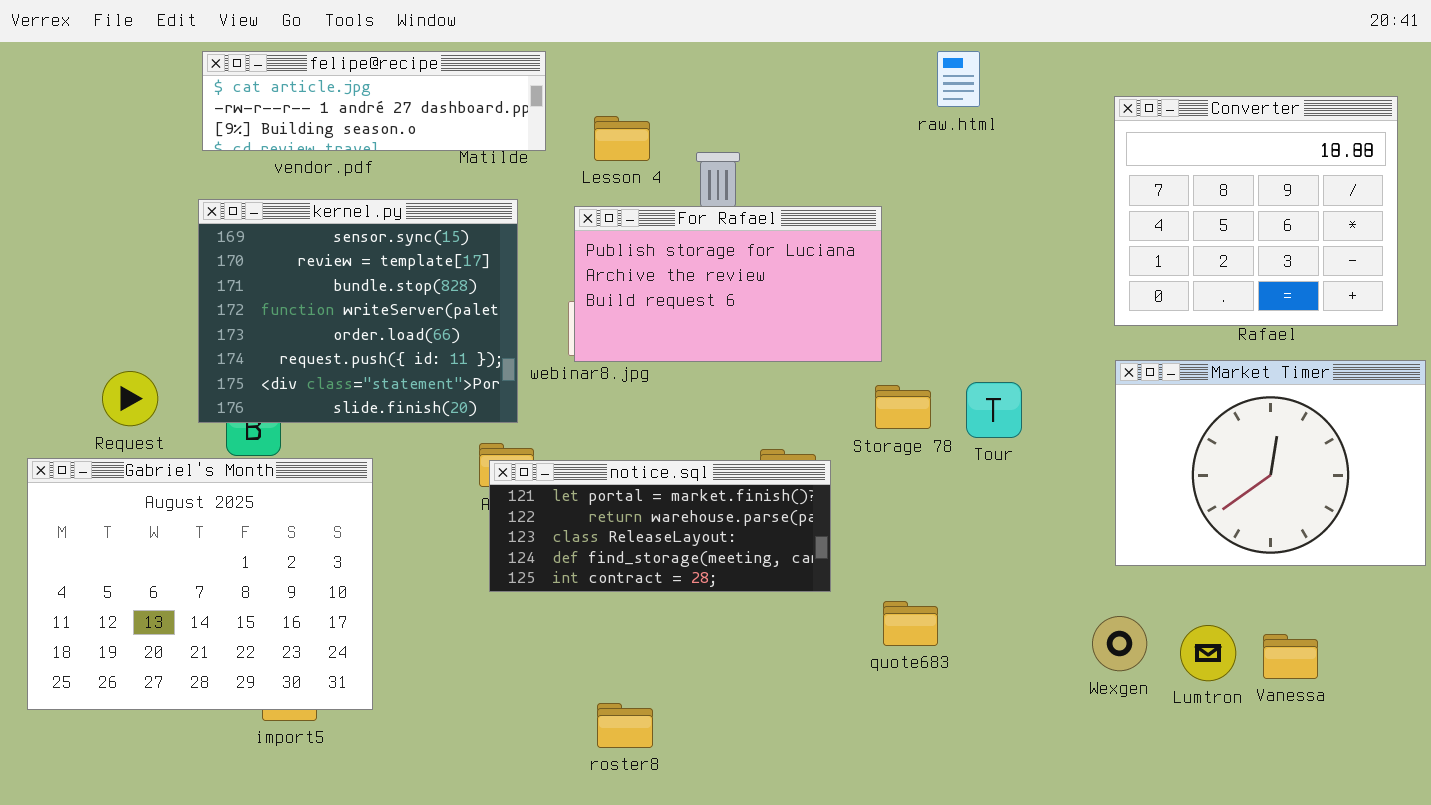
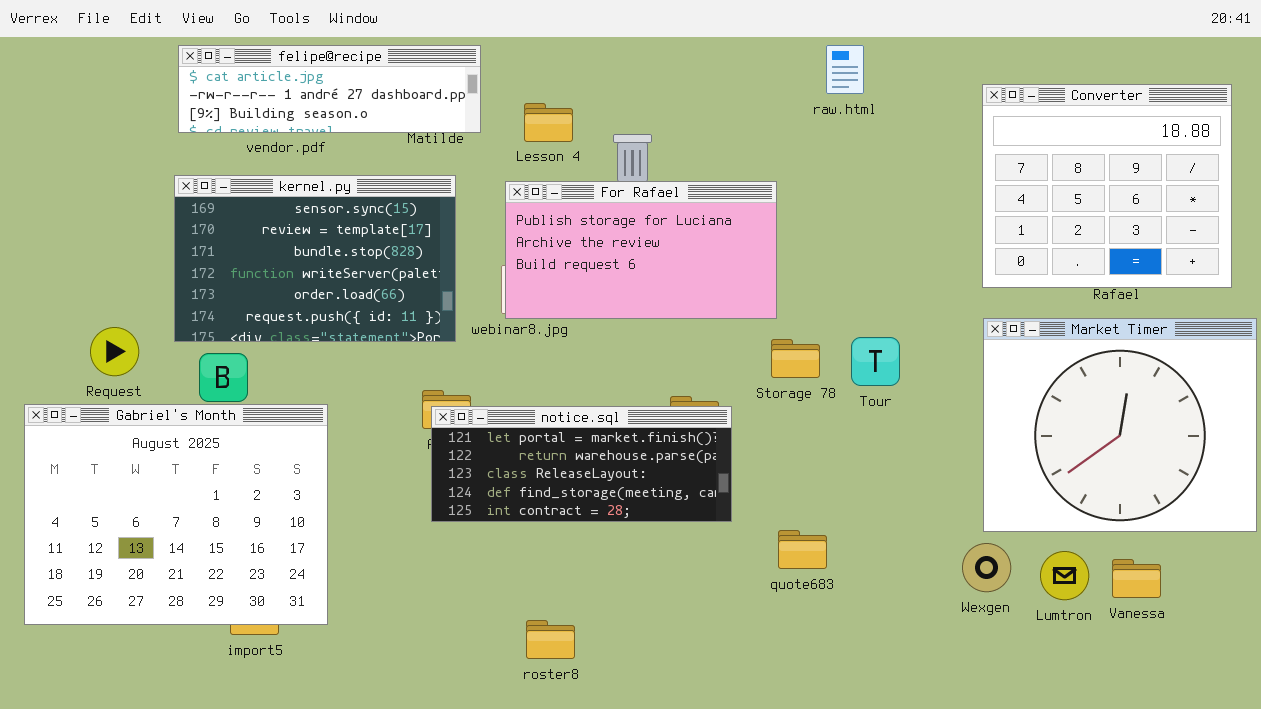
kernel.py: [198,199,518,423] -> [174,175,456,342], resized
Market Timer: [1115,360,1426,566] -> [983,318,1257,532], resized

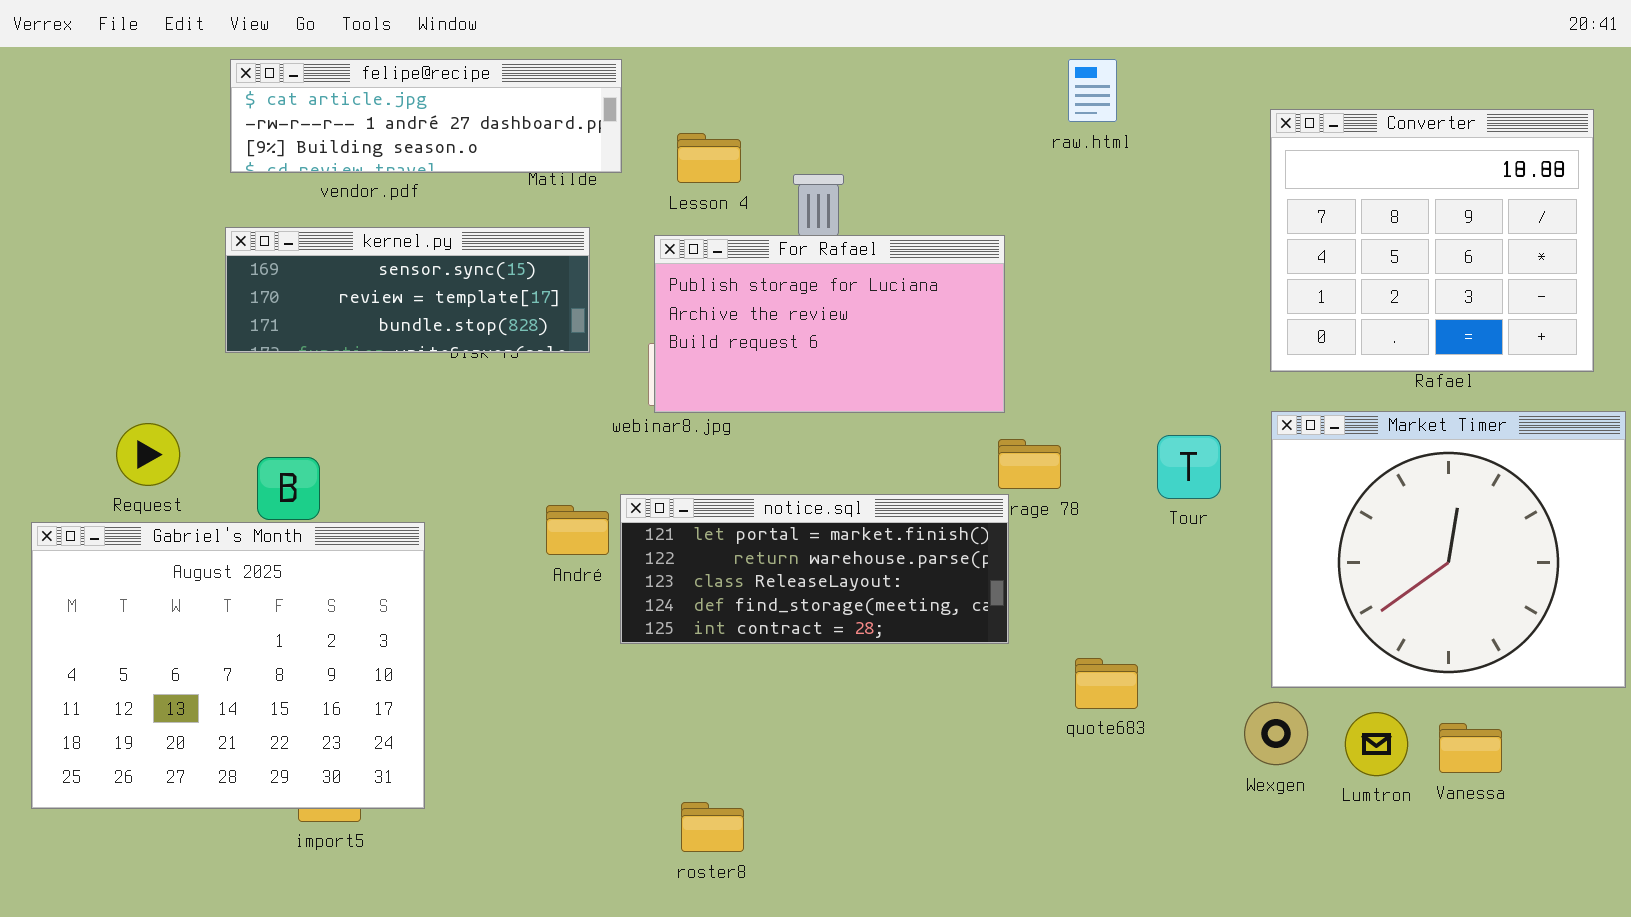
kernel.py: [174,175,456,342] -> [225,227,590,353], resized
Tour: [851,337,900,386] -> [1157,435,1221,499], moved
notice.sql: [431,406,732,522] -> [620,494,1009,644], moved
quote683: [778,530,827,569] -> [1075,658,1138,709], moved

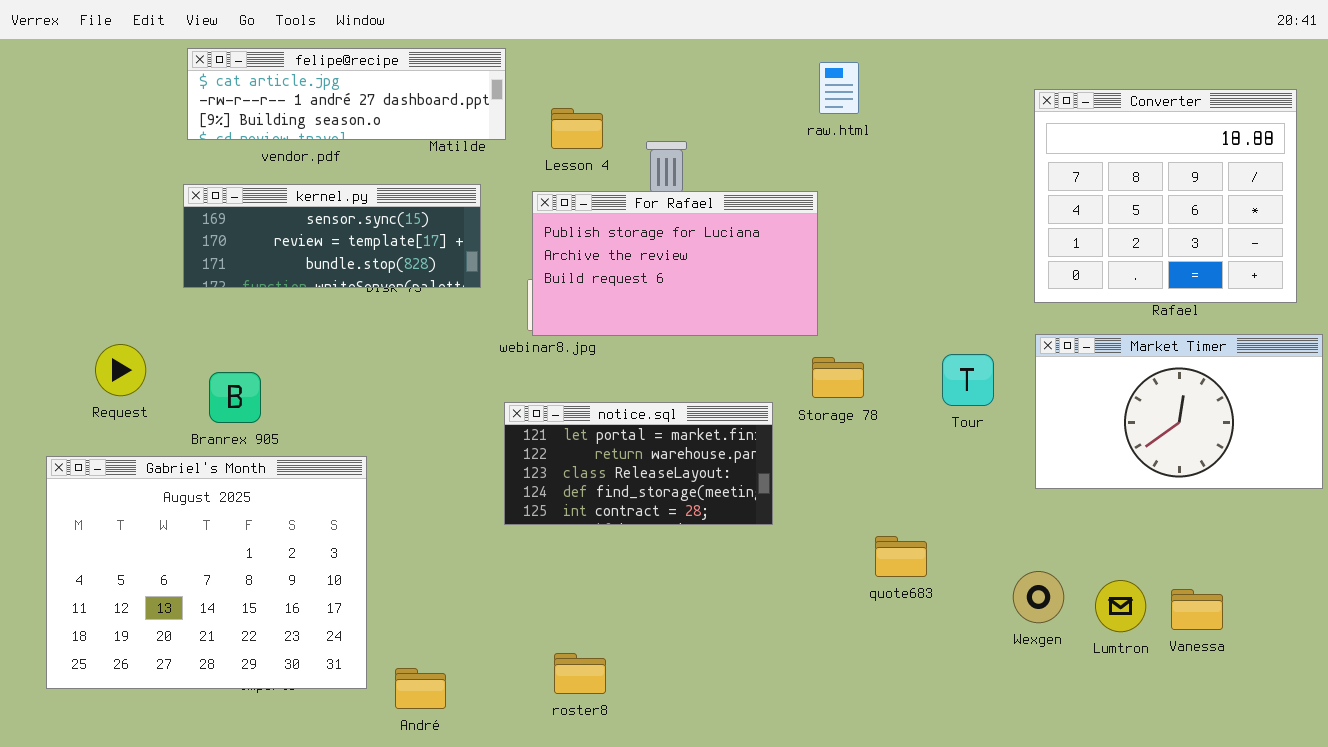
raw.html: [1068,59,1117,122] -> [819,62,859,114], moved
Market Timer: [1271,411,1626,688] -> [1035,334,1323,489], resized
notice.sql: [620,494,1009,644] -> [504,402,773,525], resized
André: [546,505,609,555] -> [395,668,446,709], moved
Gabriel's Month: [31,522,425,809] -> [46,456,367,689], moved

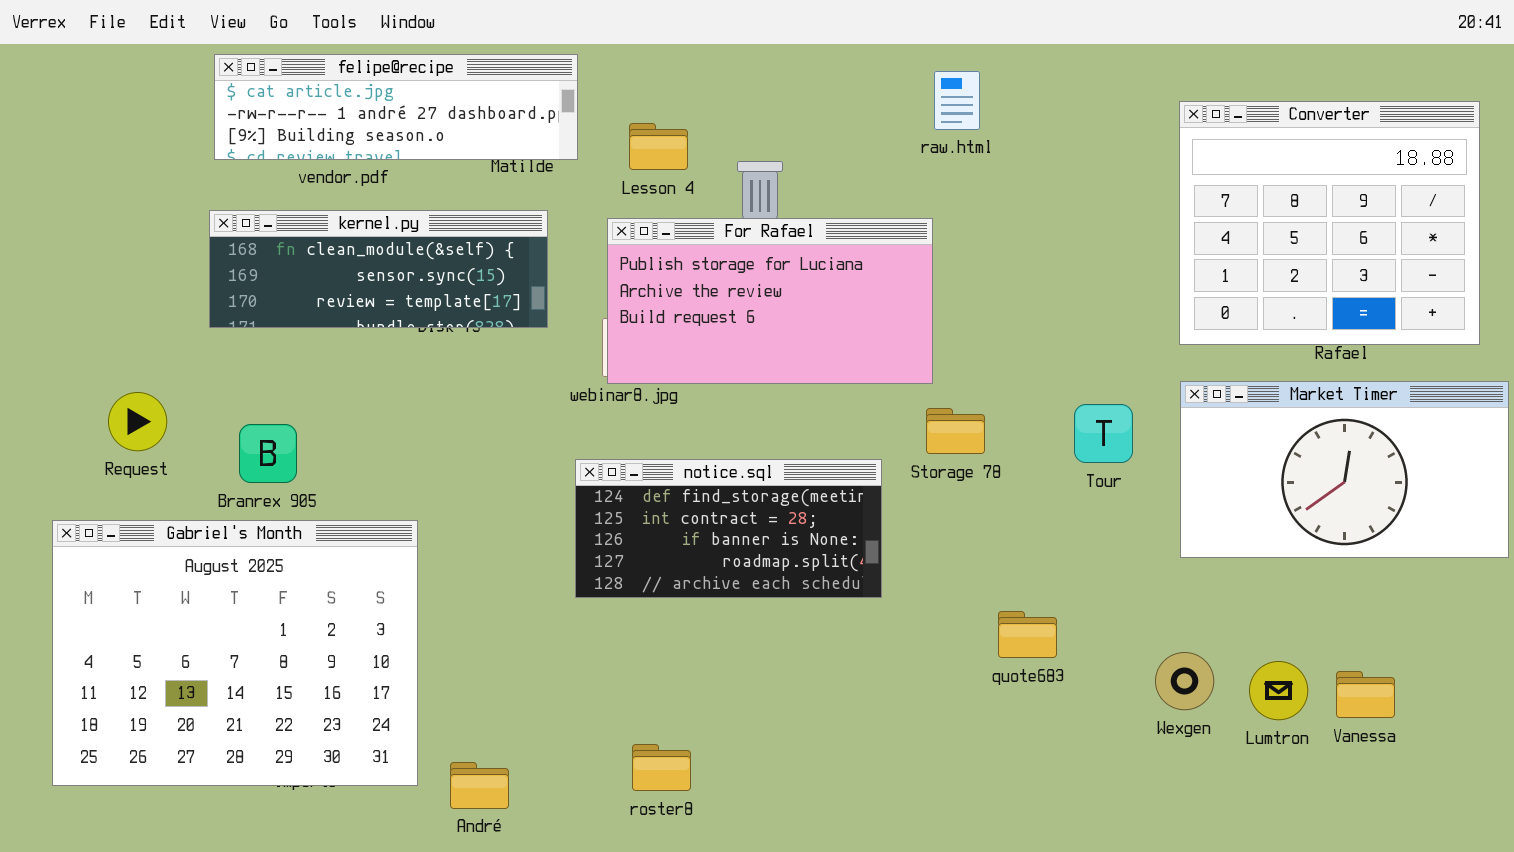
kernel.py: [183,184,481,288] -> [209,210,548,328], scrolled up 1 row
notice.sql: [504,402,773,525] -> [575,459,882,598], scrolled down 3 rows

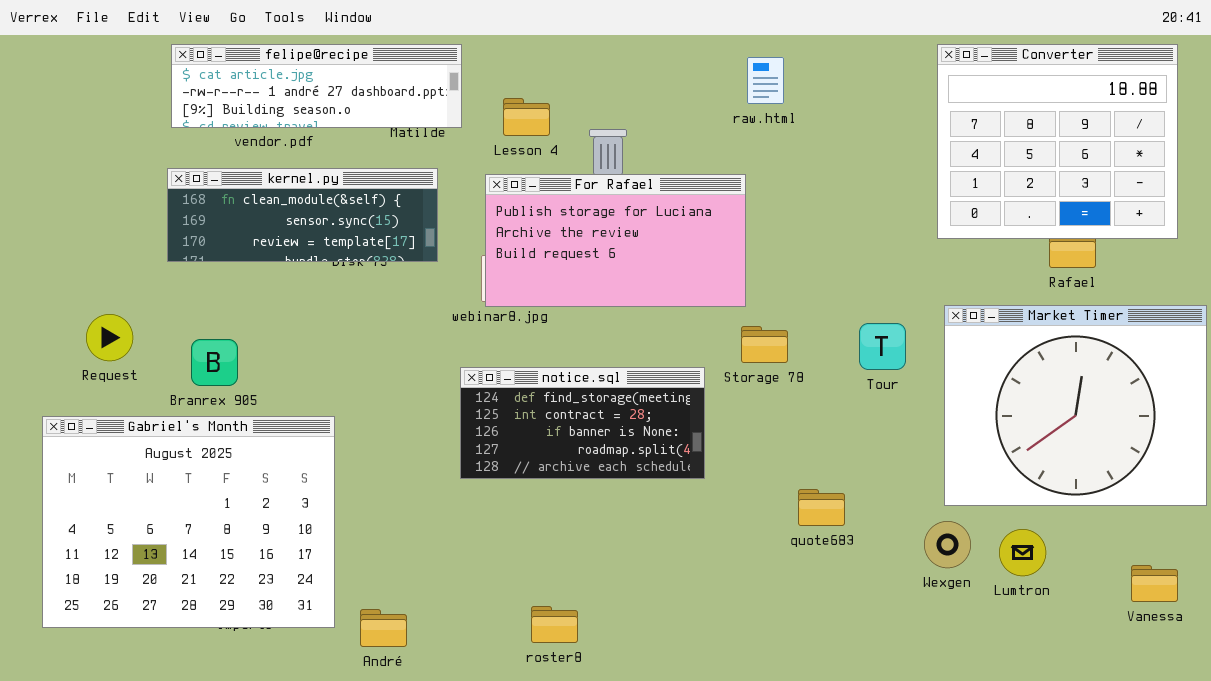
Converter: [1179,101,1480,345] -> [937,44,1178,239], moved
Market Timer: [1180,381,1509,558] -> [944,305,1207,506], resized
Vanessa: [1336,671,1395,718] -> [1131,565,1178,602], moved
roster8: [632,744,691,791] -> [531,606,578,643], moved

